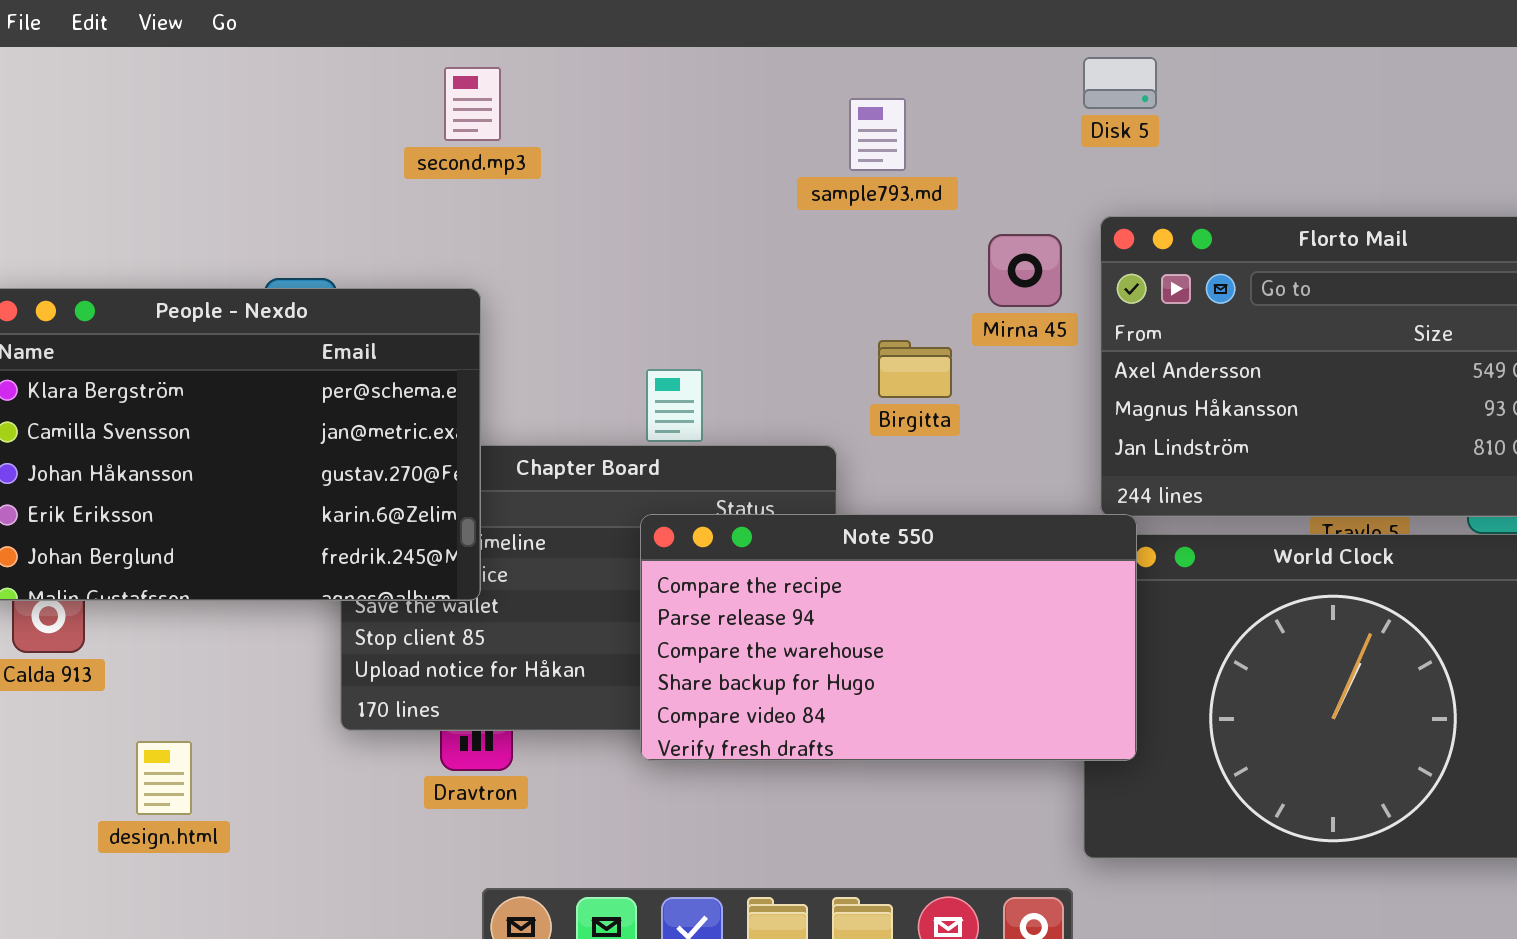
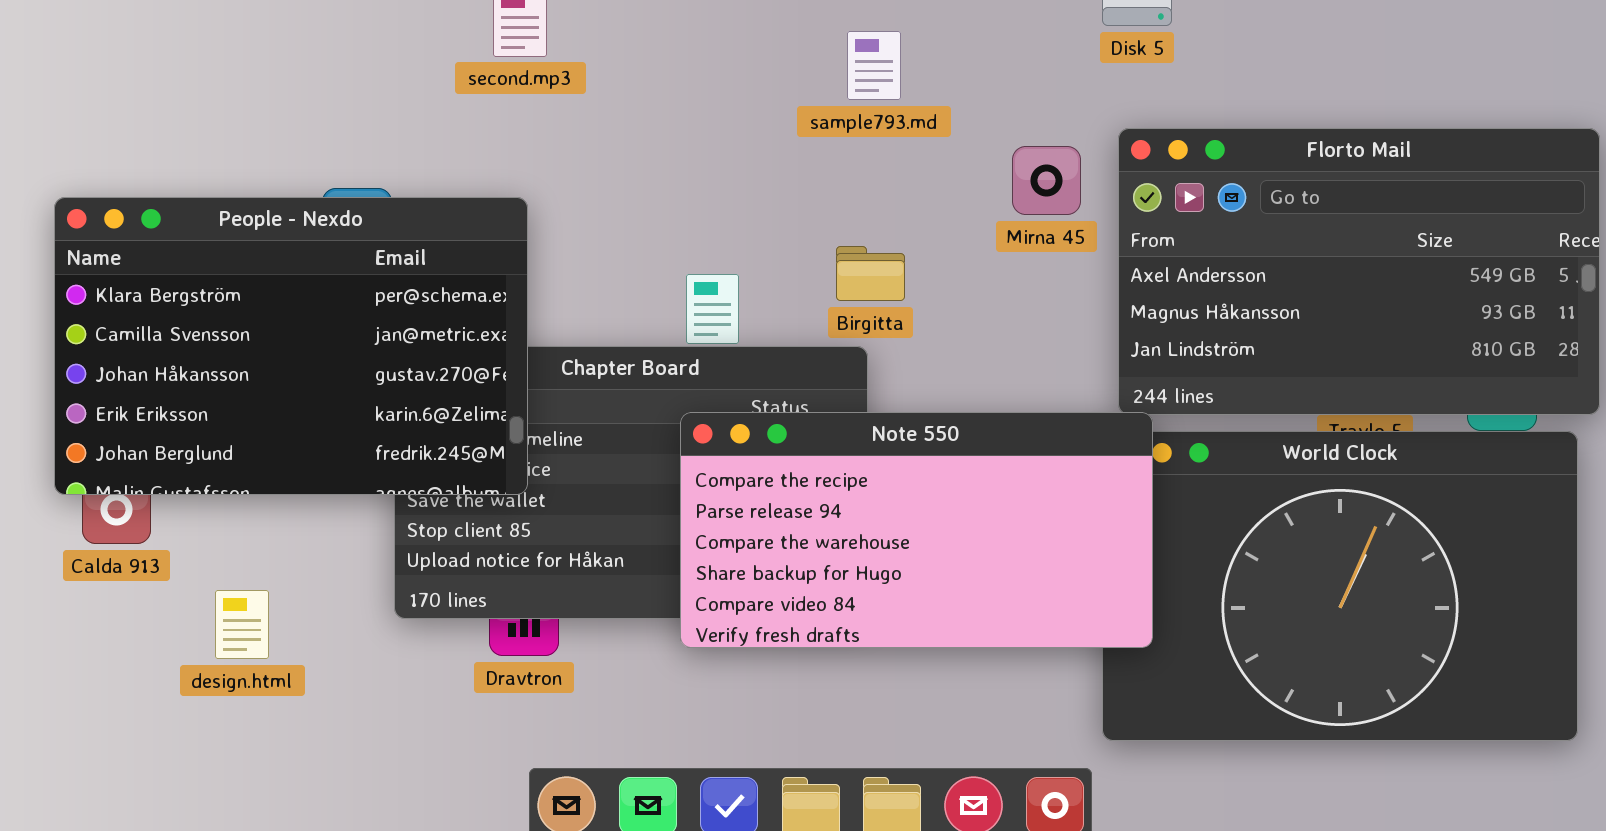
sample793.md: [849,98,906,171] -> [847,31,901,100], moved
Birgitta: [878,340,952,398] -> [836,246,905,301], moved
design.html: [136,741,192,815] -> [215,590,269,659], moved

